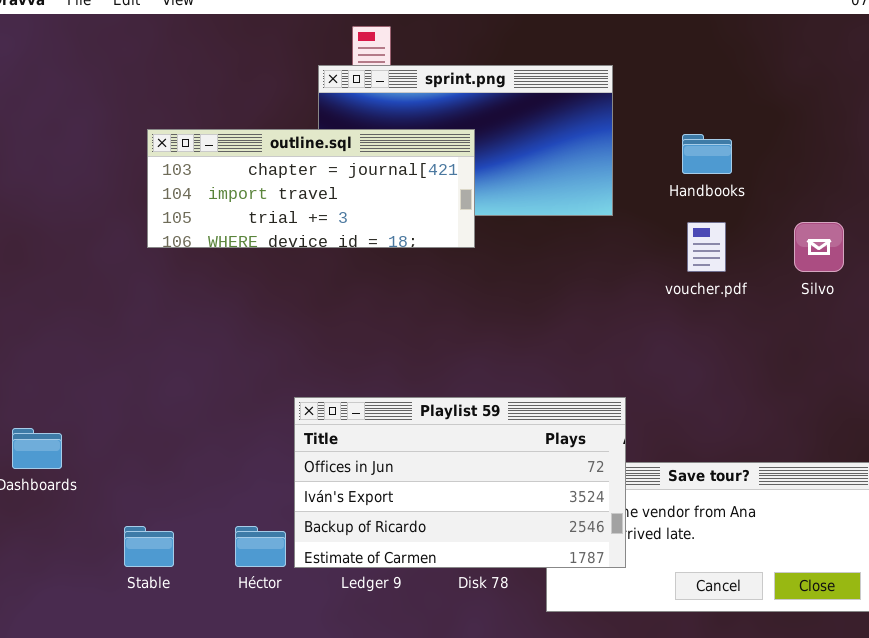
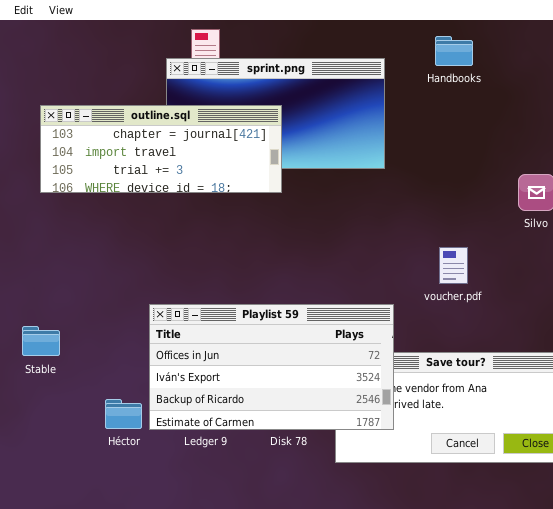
Handbooks: [682,134,732,174] -> [435,36,473,66], moved
voucher.pdf: [687,222,726,272] -> [439,247,468,284], moved
Stable: [124,526,174,567] -> [22,326,60,356], moved

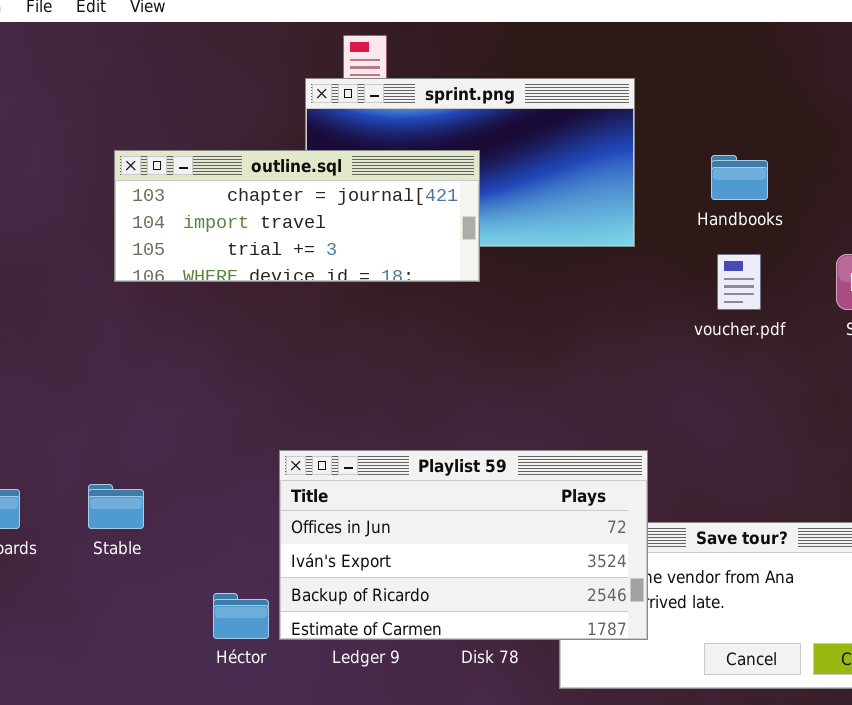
Handbooks: [435,36,473,66] -> [711,155,768,200], moved
voucher.pdf: [439,247,468,284] -> [717,254,761,310], moved

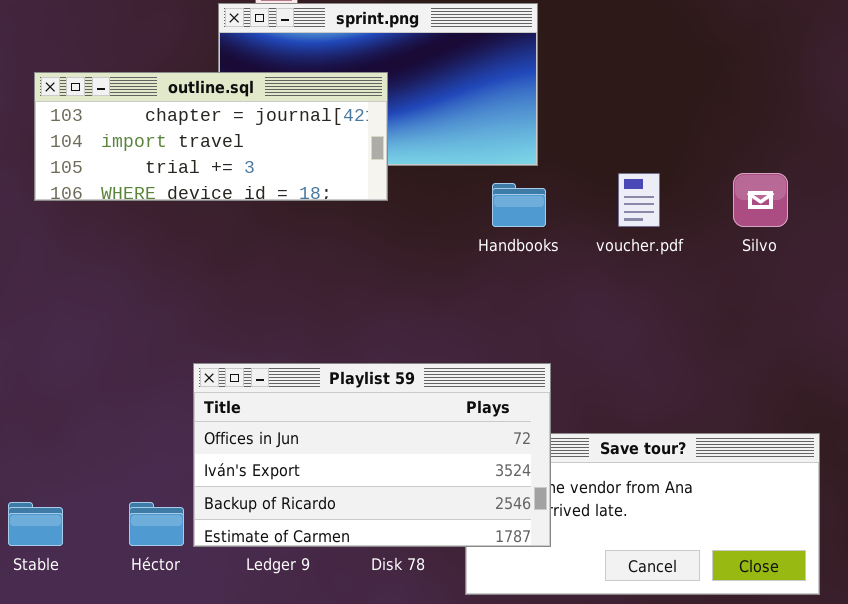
Handbooks: [711,155,768,200] -> [492,183,546,227], moved
Stable: [88,484,144,529] -> [8,502,63,546], moved

